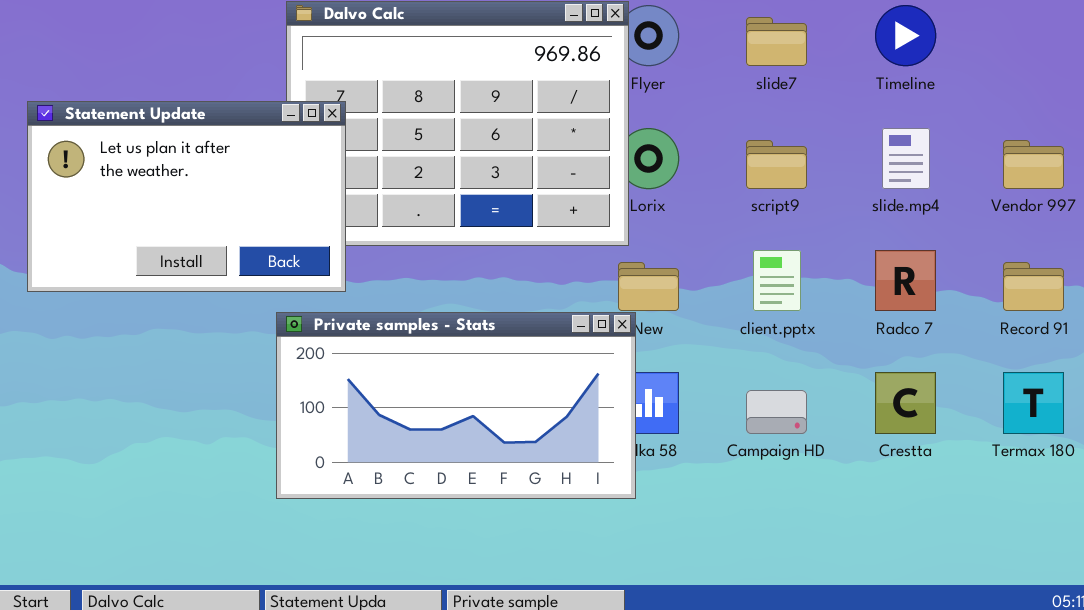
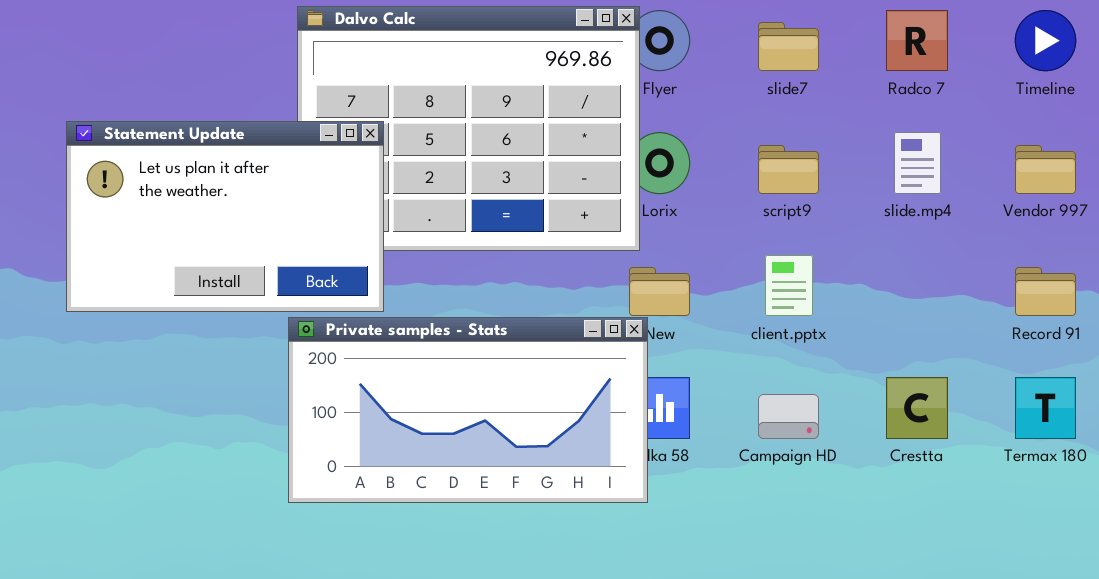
Timeline: [875,5,936,66] -> [1015,10,1076,71], moved
Statement Update: [27,101,346,292] -> [66,121,384,312], moved
Radco 7: [875,250,936,311] -> [886,10,948,71], moved

